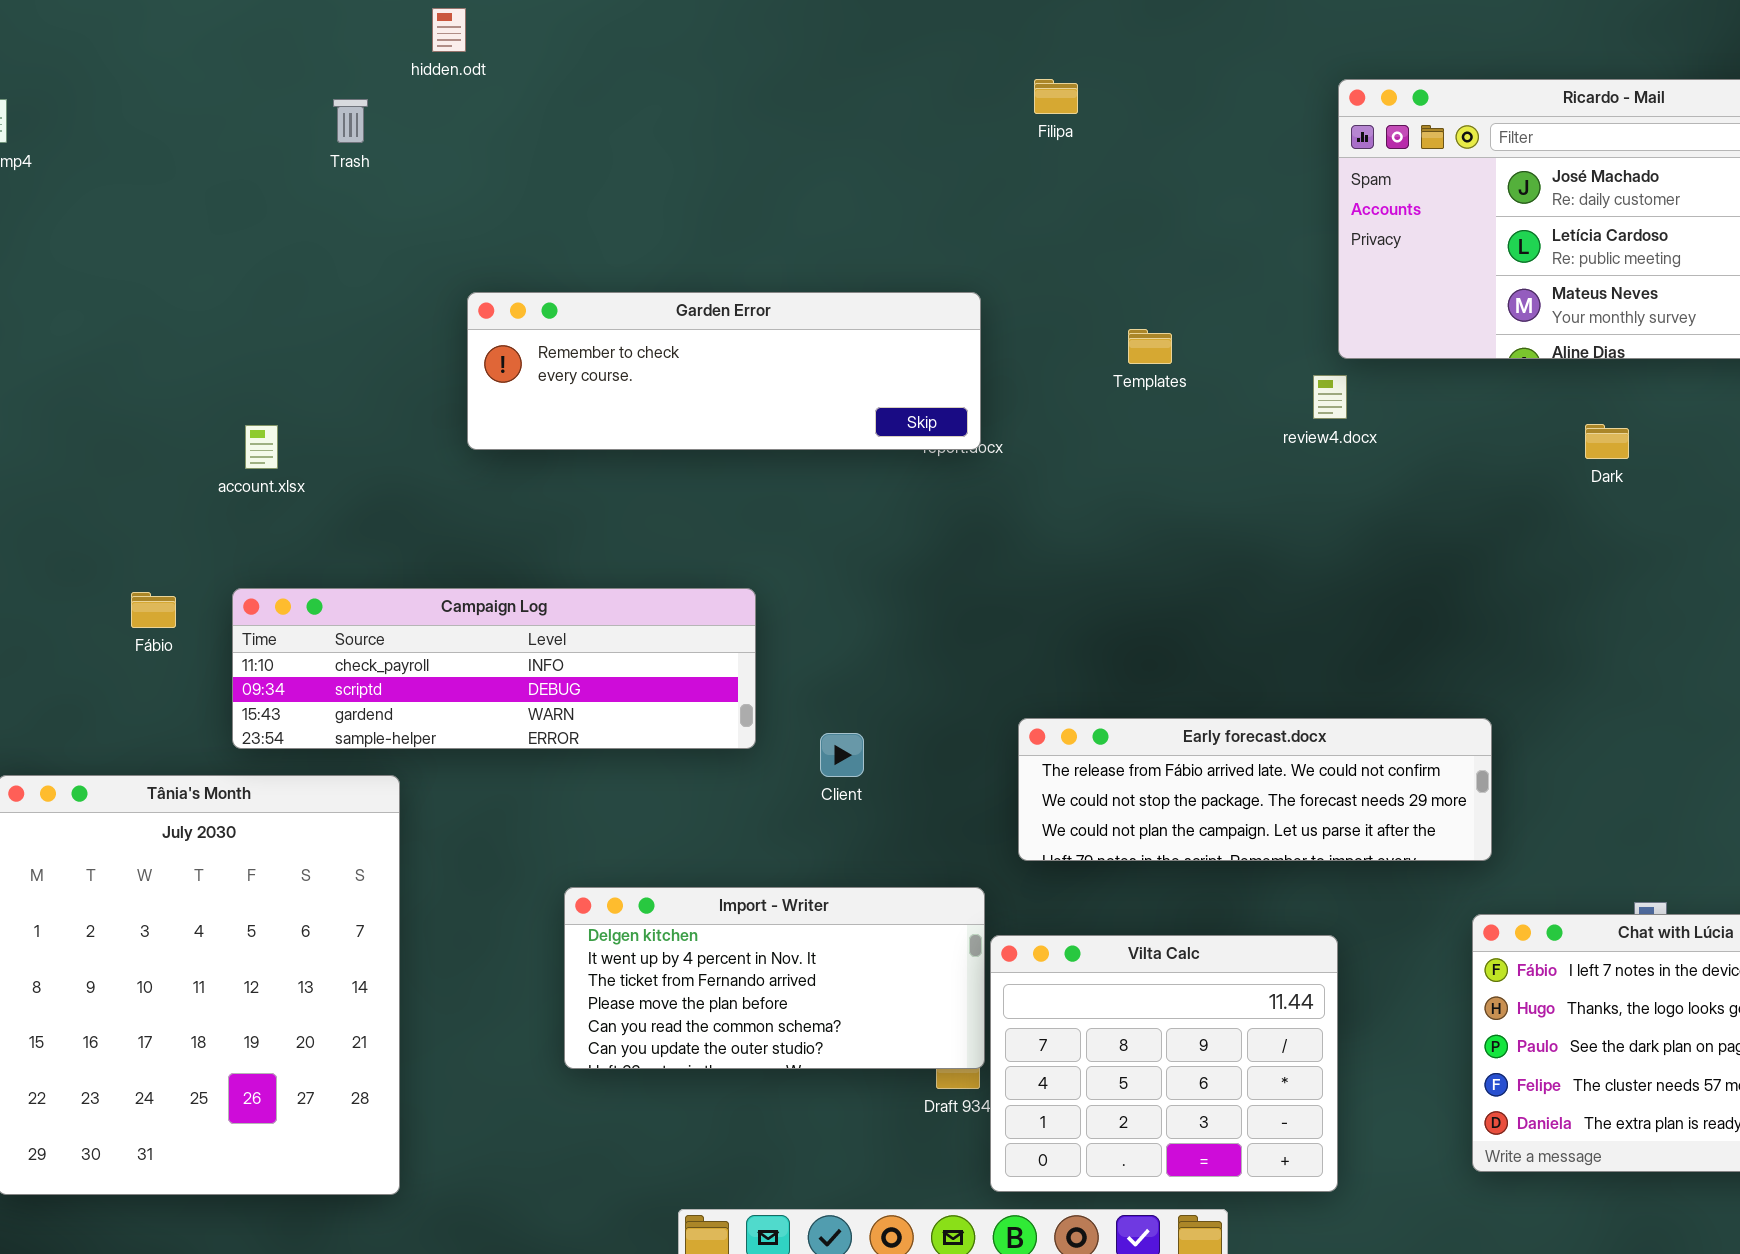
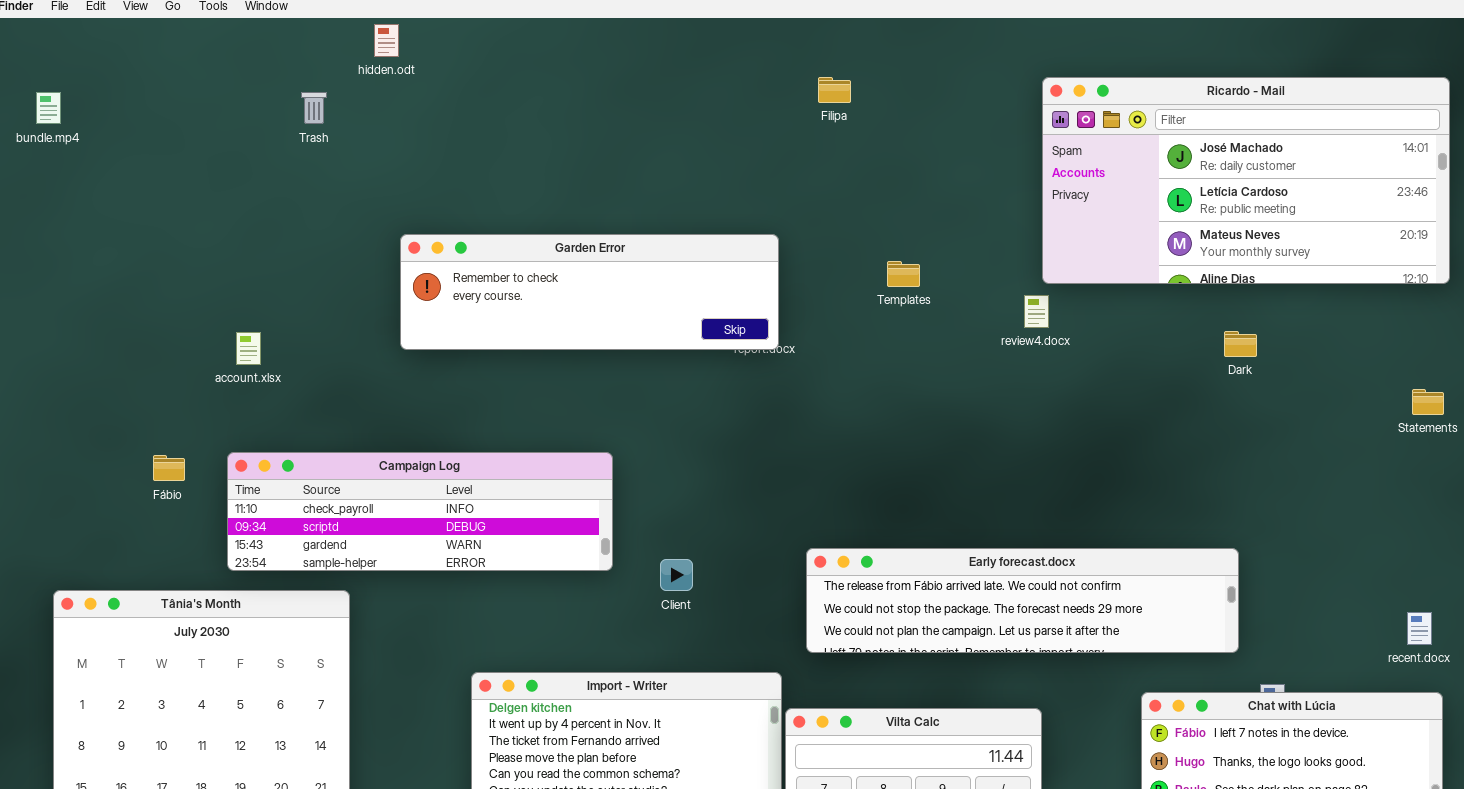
Early forecast.docx: [1018,718,1492,861] -> [806,548,1239,653], resized

